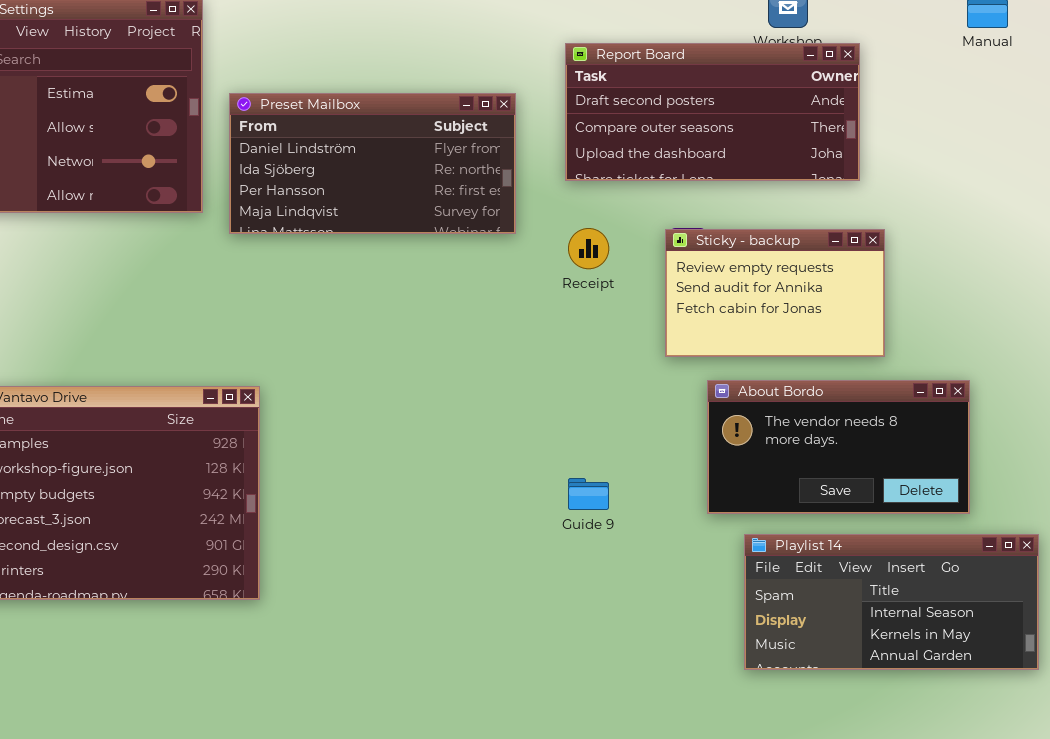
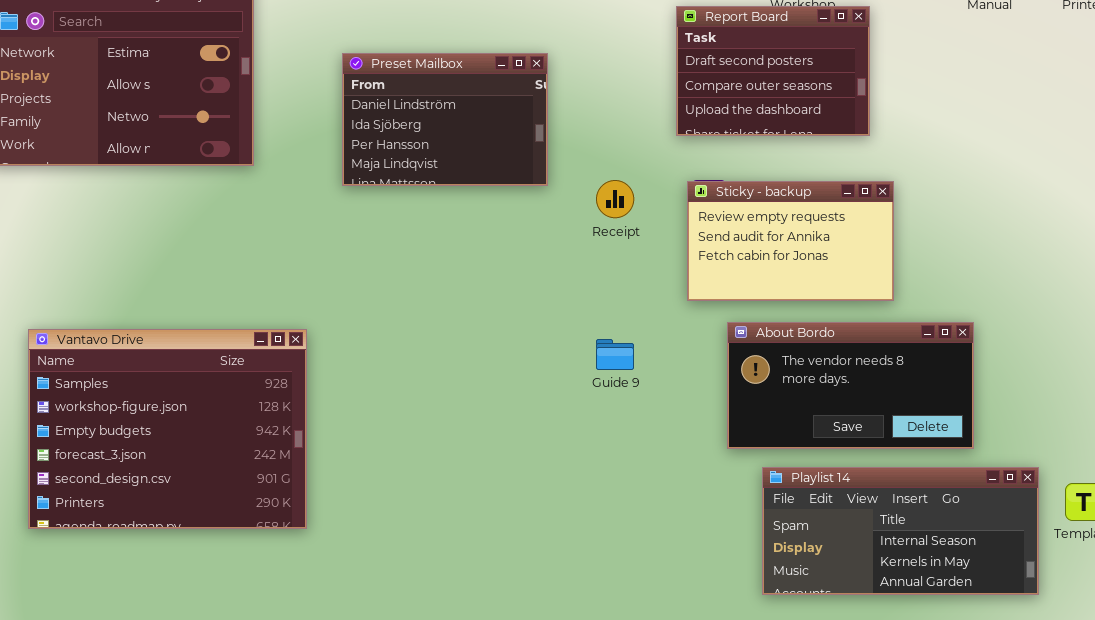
Report Board: [565,43,860,181] -> [676,6,870,136], resized
Preset Mailbox: [229,93,516,234] -> [342,53,548,186], resized
Guide 9: [568,478,609,510] -> [596,339,634,370], moved

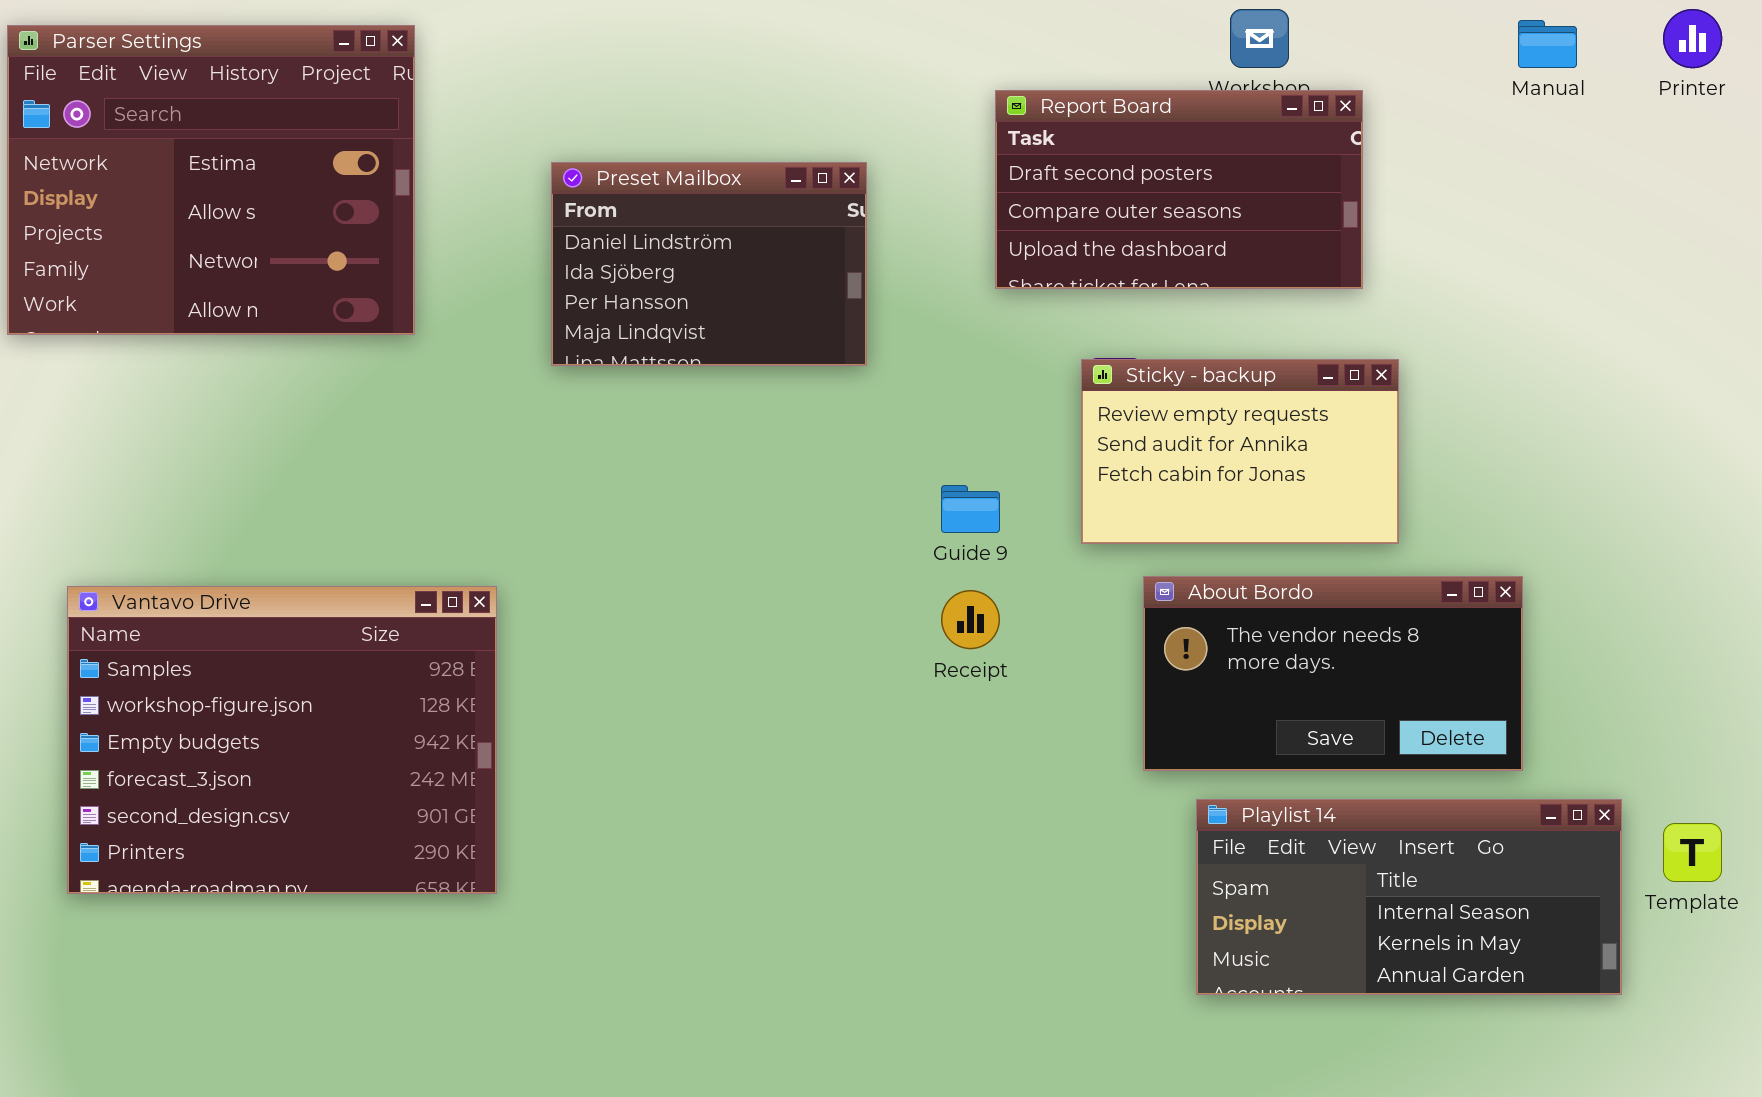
Report Board: [676,6,870,136] -> [995,90,1363,289], resized
Receipt: [596,180,634,218] -> [941,590,1000,649], moved
Guide 9: [596,339,634,370] -> [941,485,1000,533], moved

